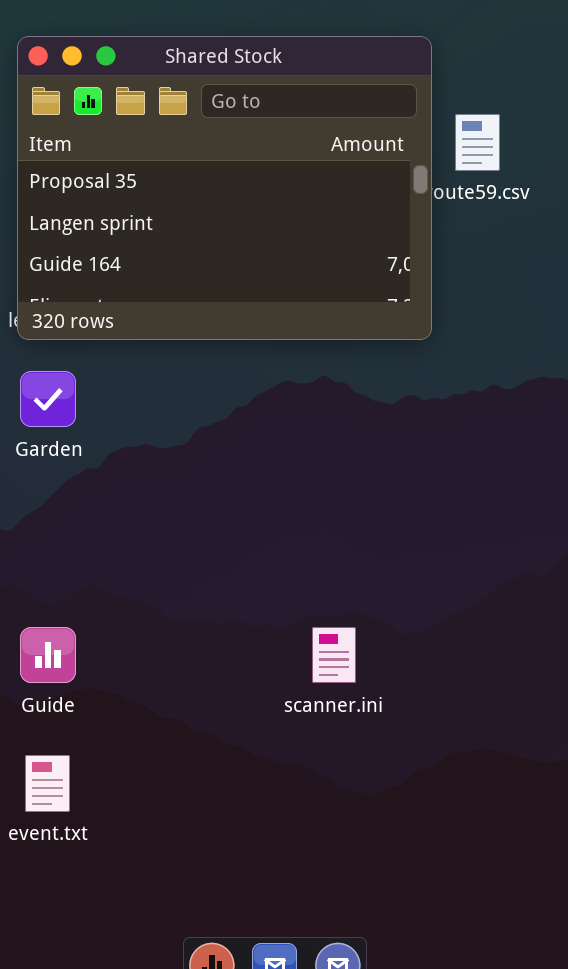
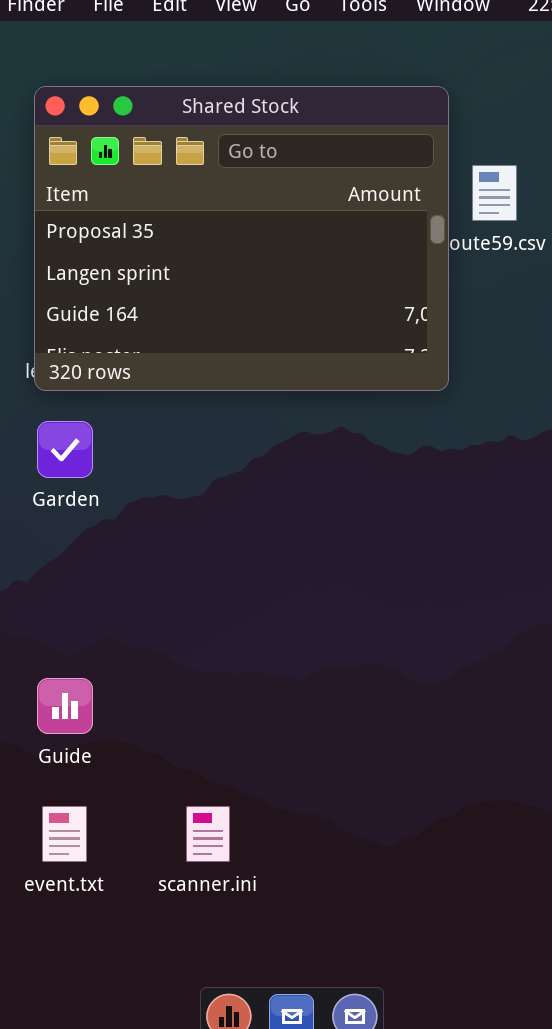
scanner.ini: [312,627,356,683] -> [186,806,230,862], moved

